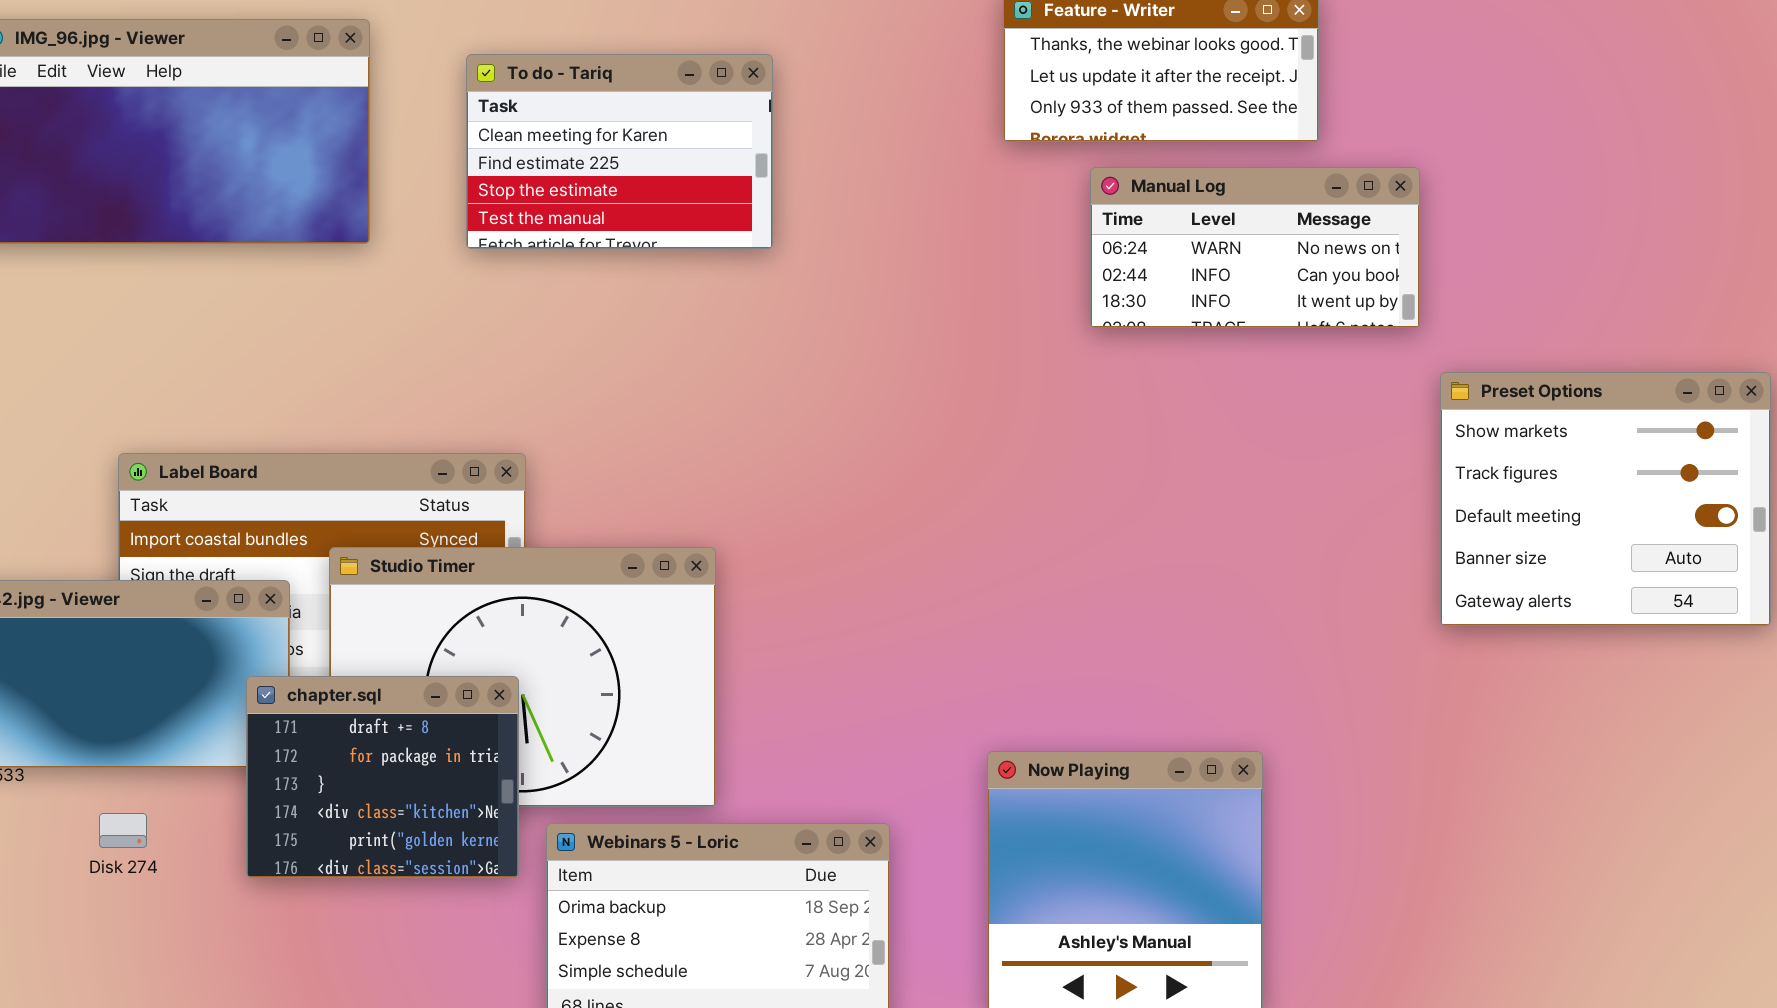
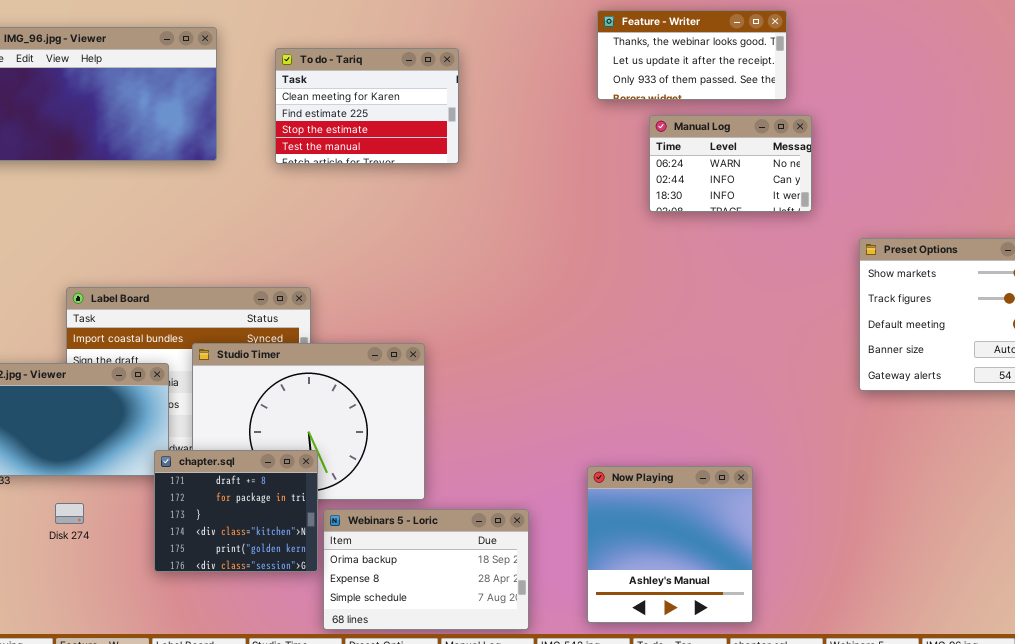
Manual Log: [1090,167,1420,328] -> [649,115,812,212], resized
chapter.sql: [246,676,519,878] -> [154,450,318,572], moved

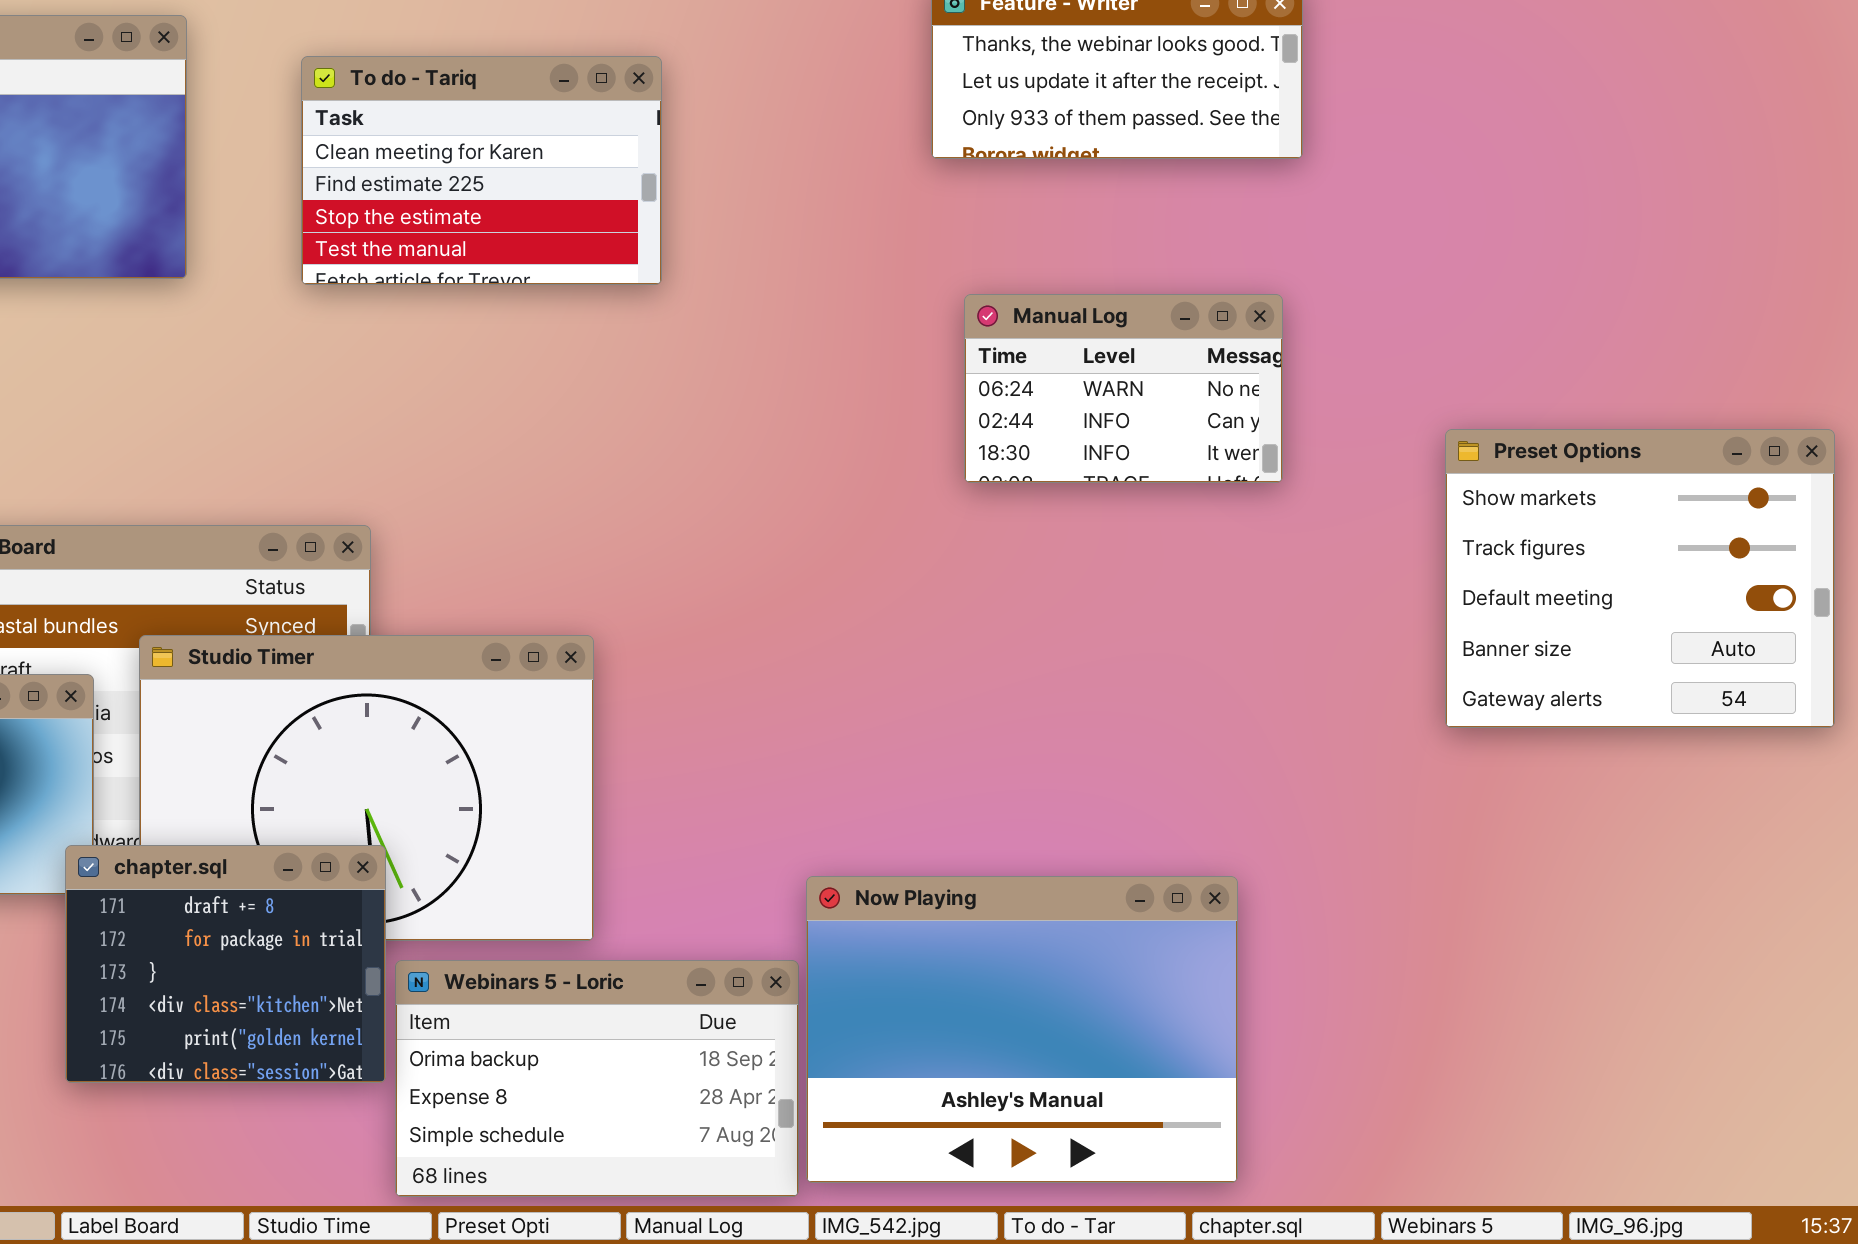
Manual Log: [649,115,812,212] -> [964,294,1283,483], moved
Now Playing: [587,466,753,623] -> [806,876,1238,1183], resized

